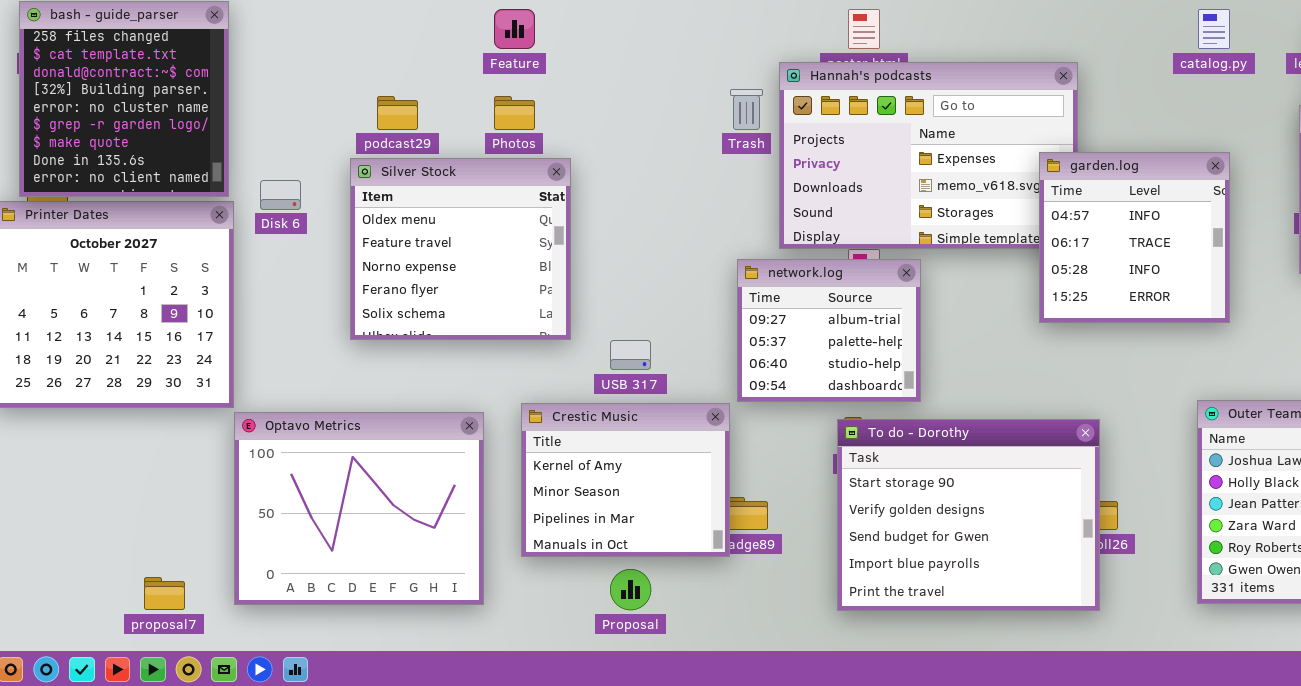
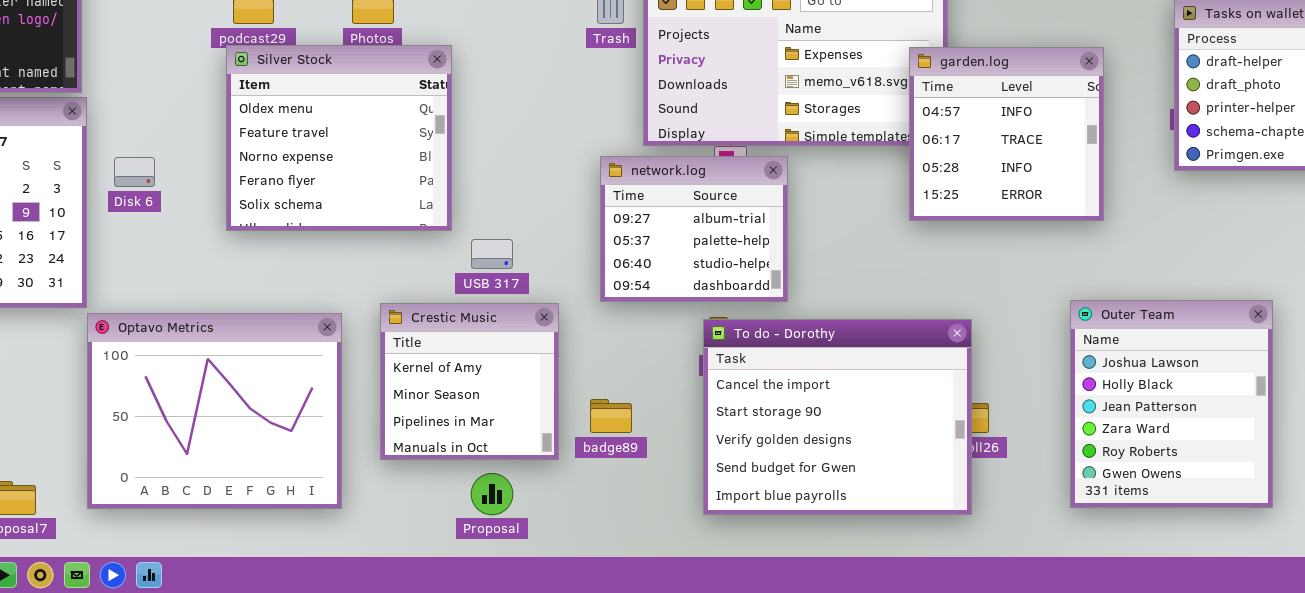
Silver Stock: [350,158,571,340] -> [226,45,452,231], moved
Disk 6: [260,180,301,210] -> [114,157,155,187], moved
Crestic Music: [521,403,730,557] -> [380,303,559,460], resized
To do - Dorothy: [837,419,1100,611] -> [703,319,972,515], scrolled up 1 row

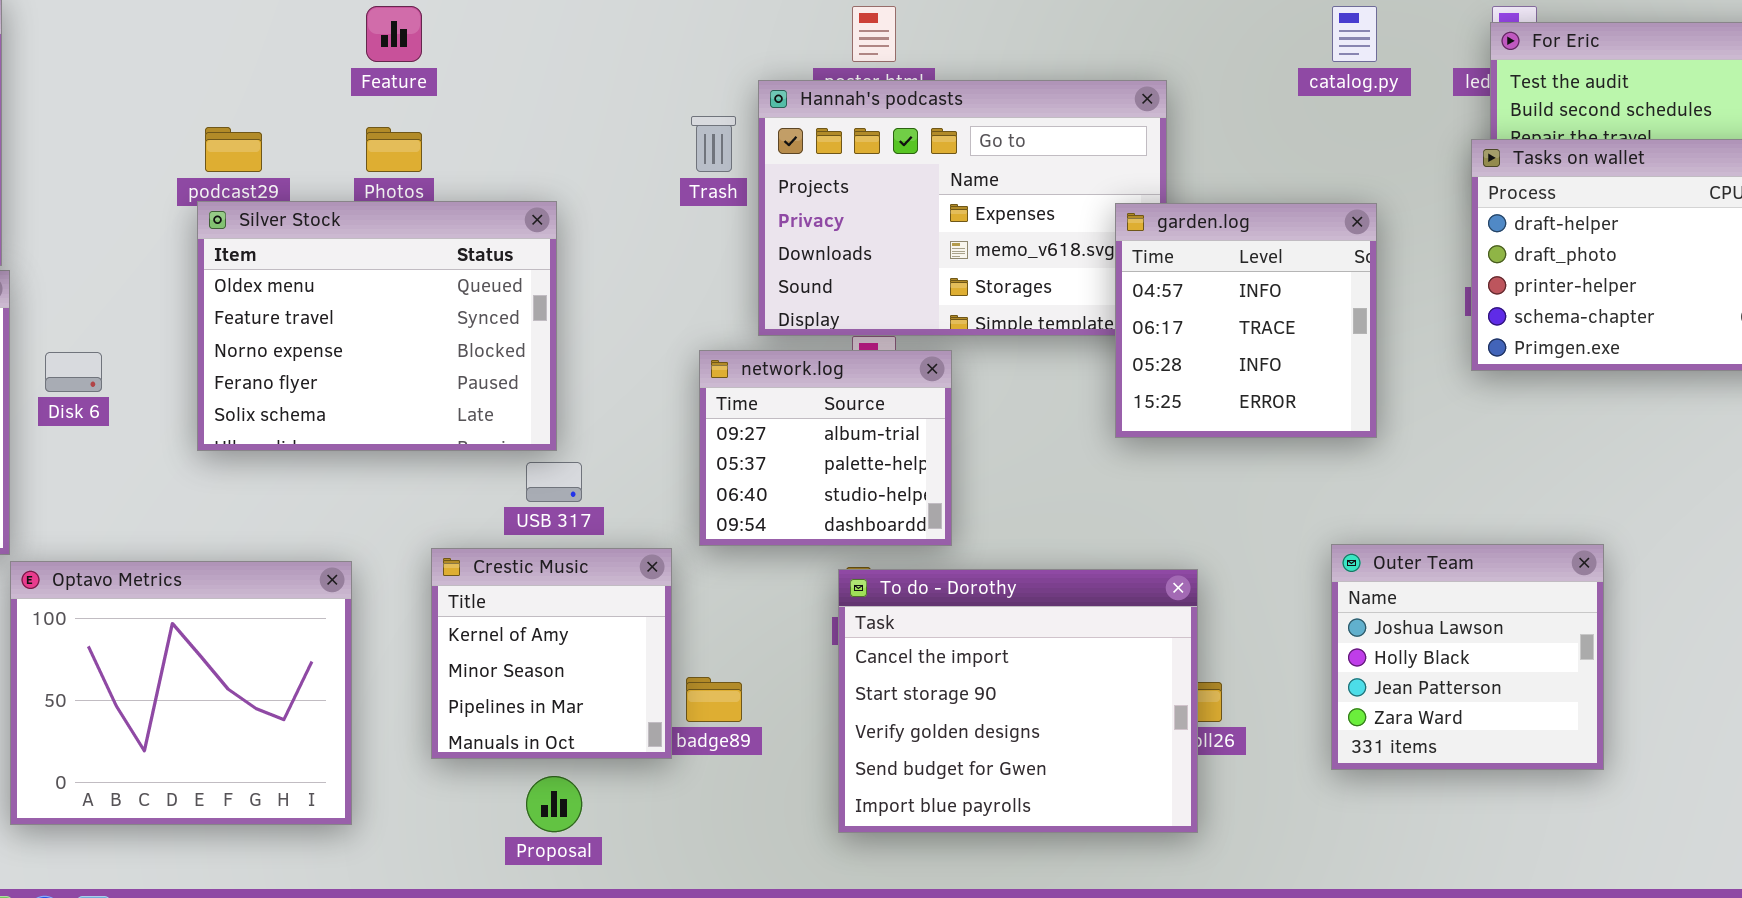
Silver Stock: [226,45,452,231] -> [197,201,557,451], resized
Outer Team: [1070,300,1273,508] -> [1331,544,1604,770], resized
Crestic Music: [380,303,559,460] -> [431,548,672,759], moved

